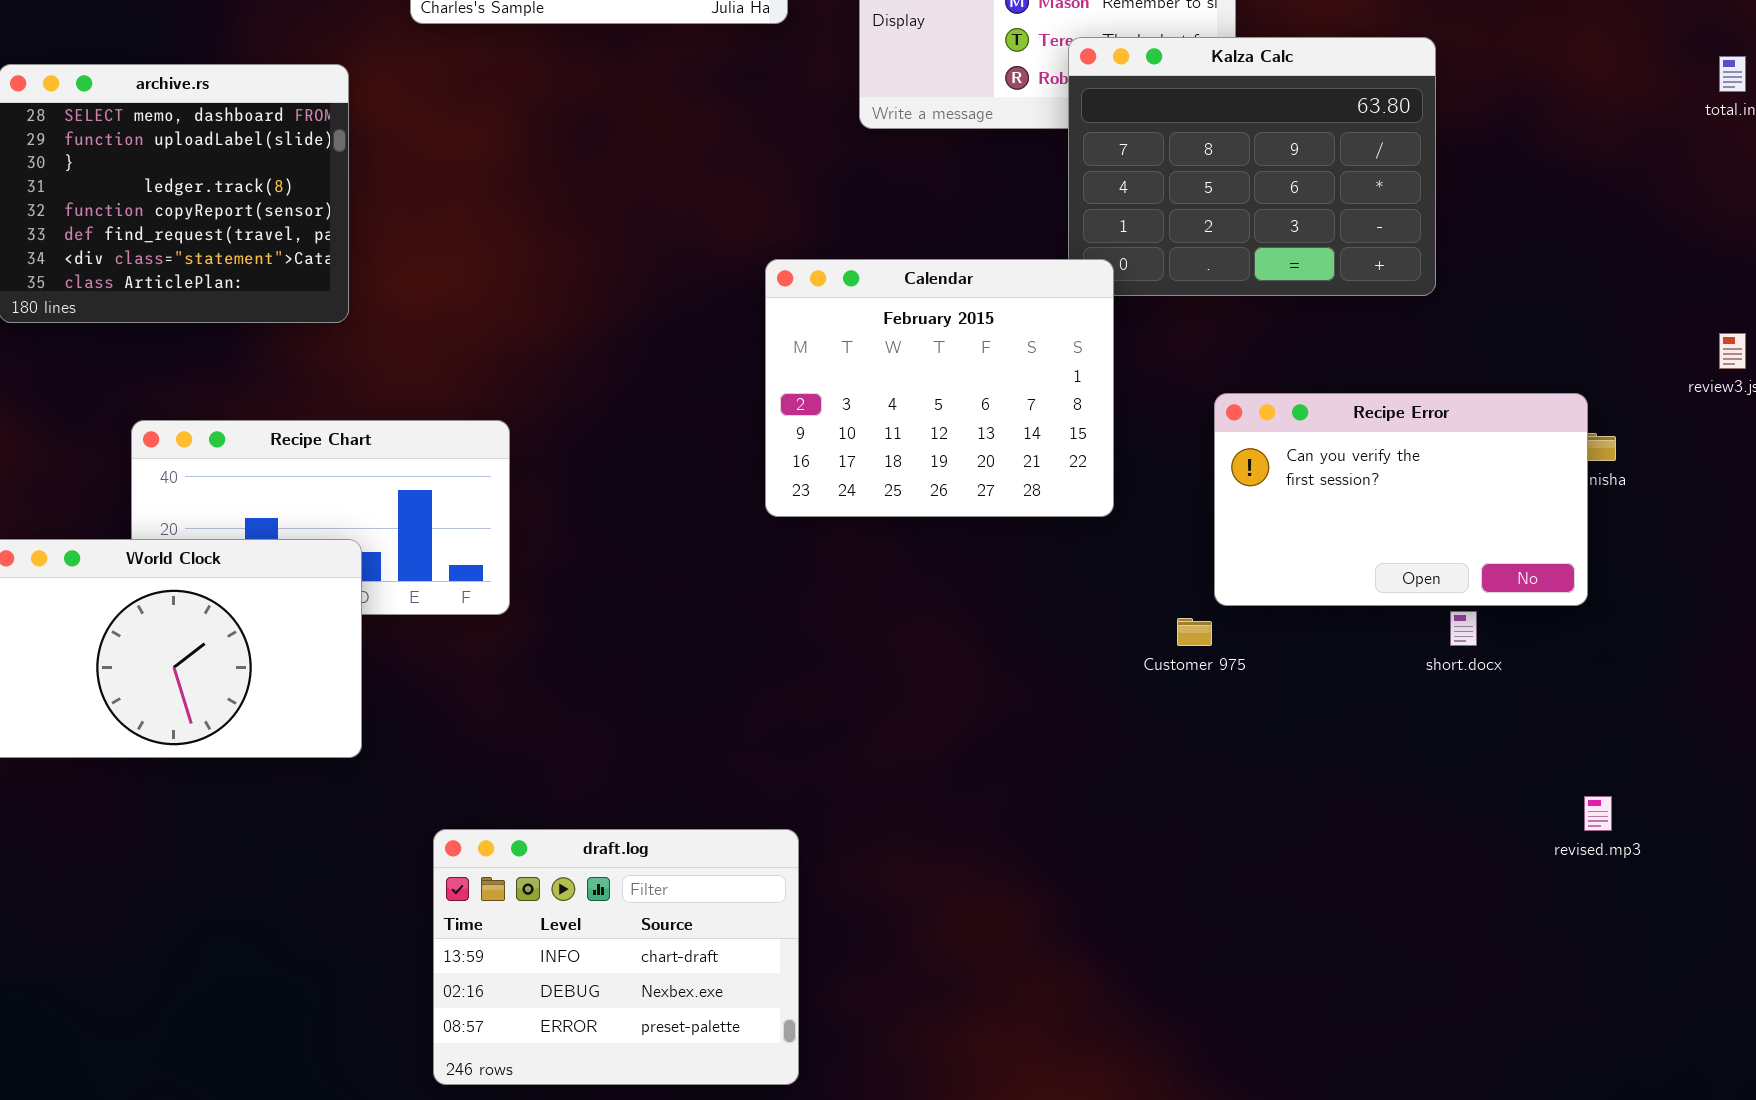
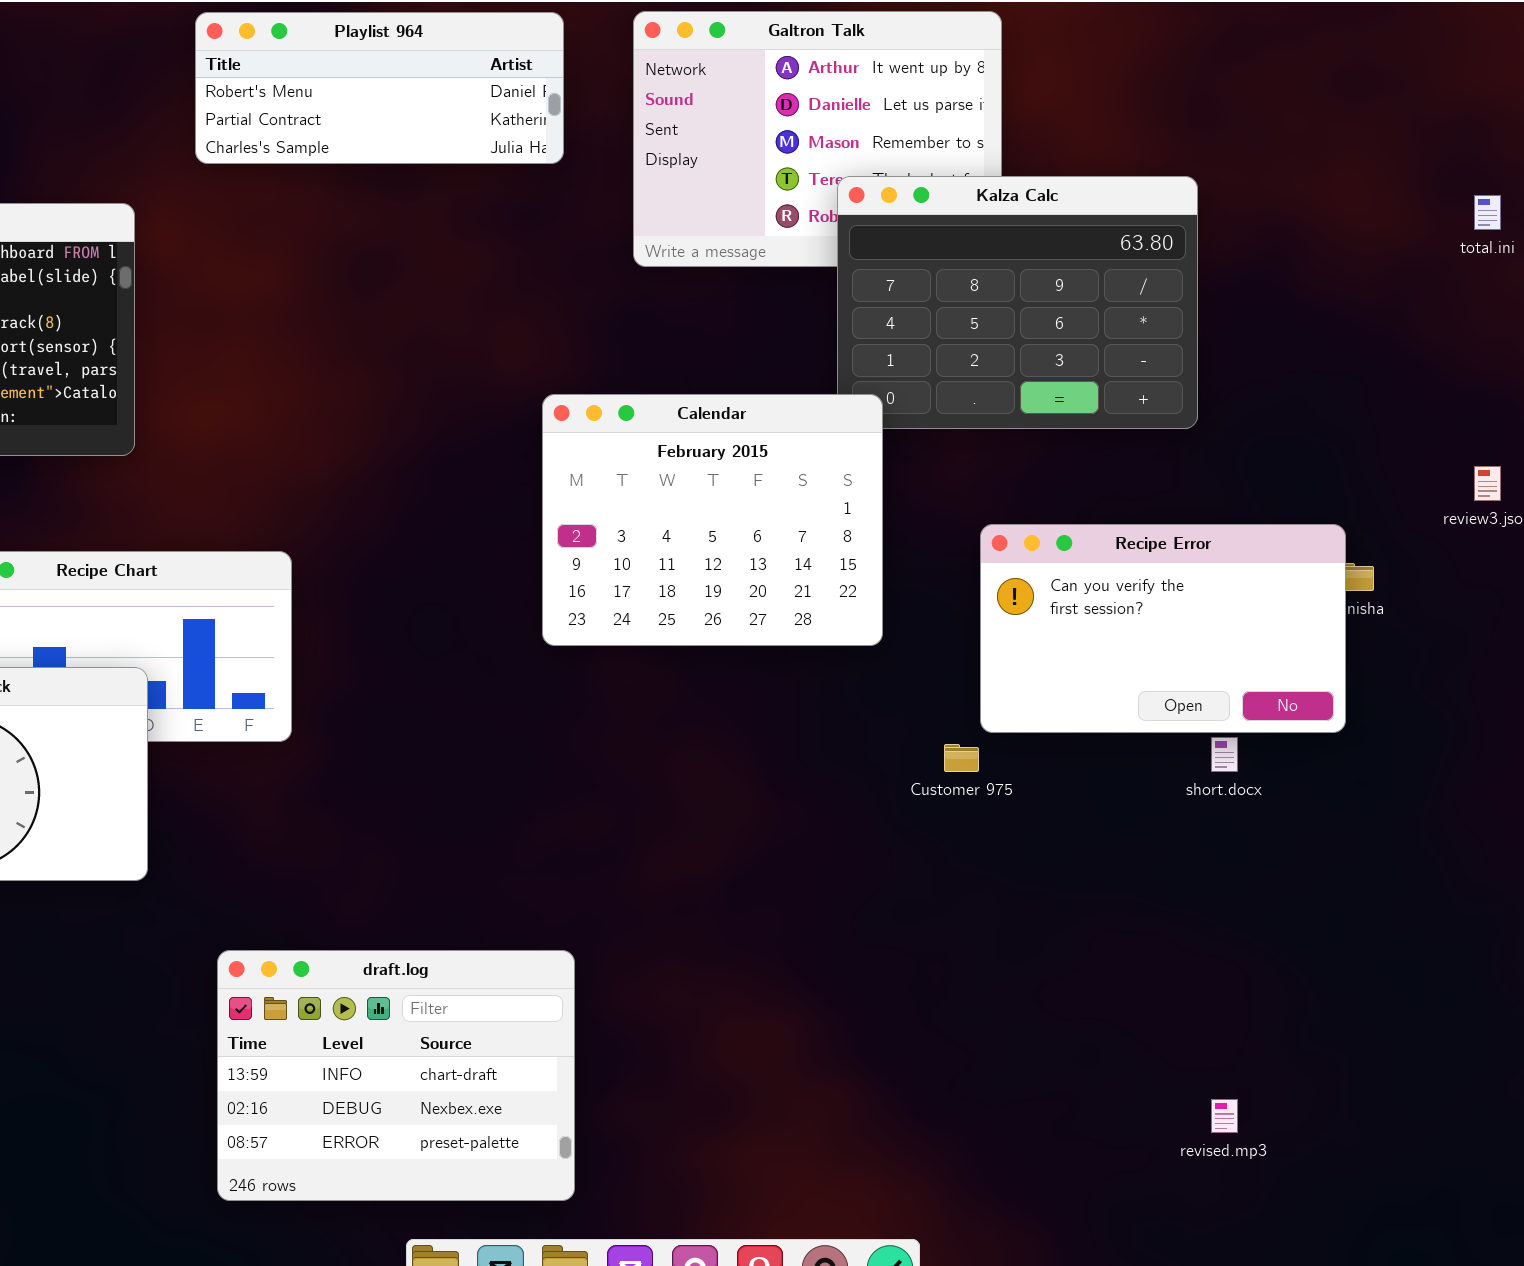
revised.mp3: [1584,796,1612,831] -> [1211,1099,1238,1133], moved

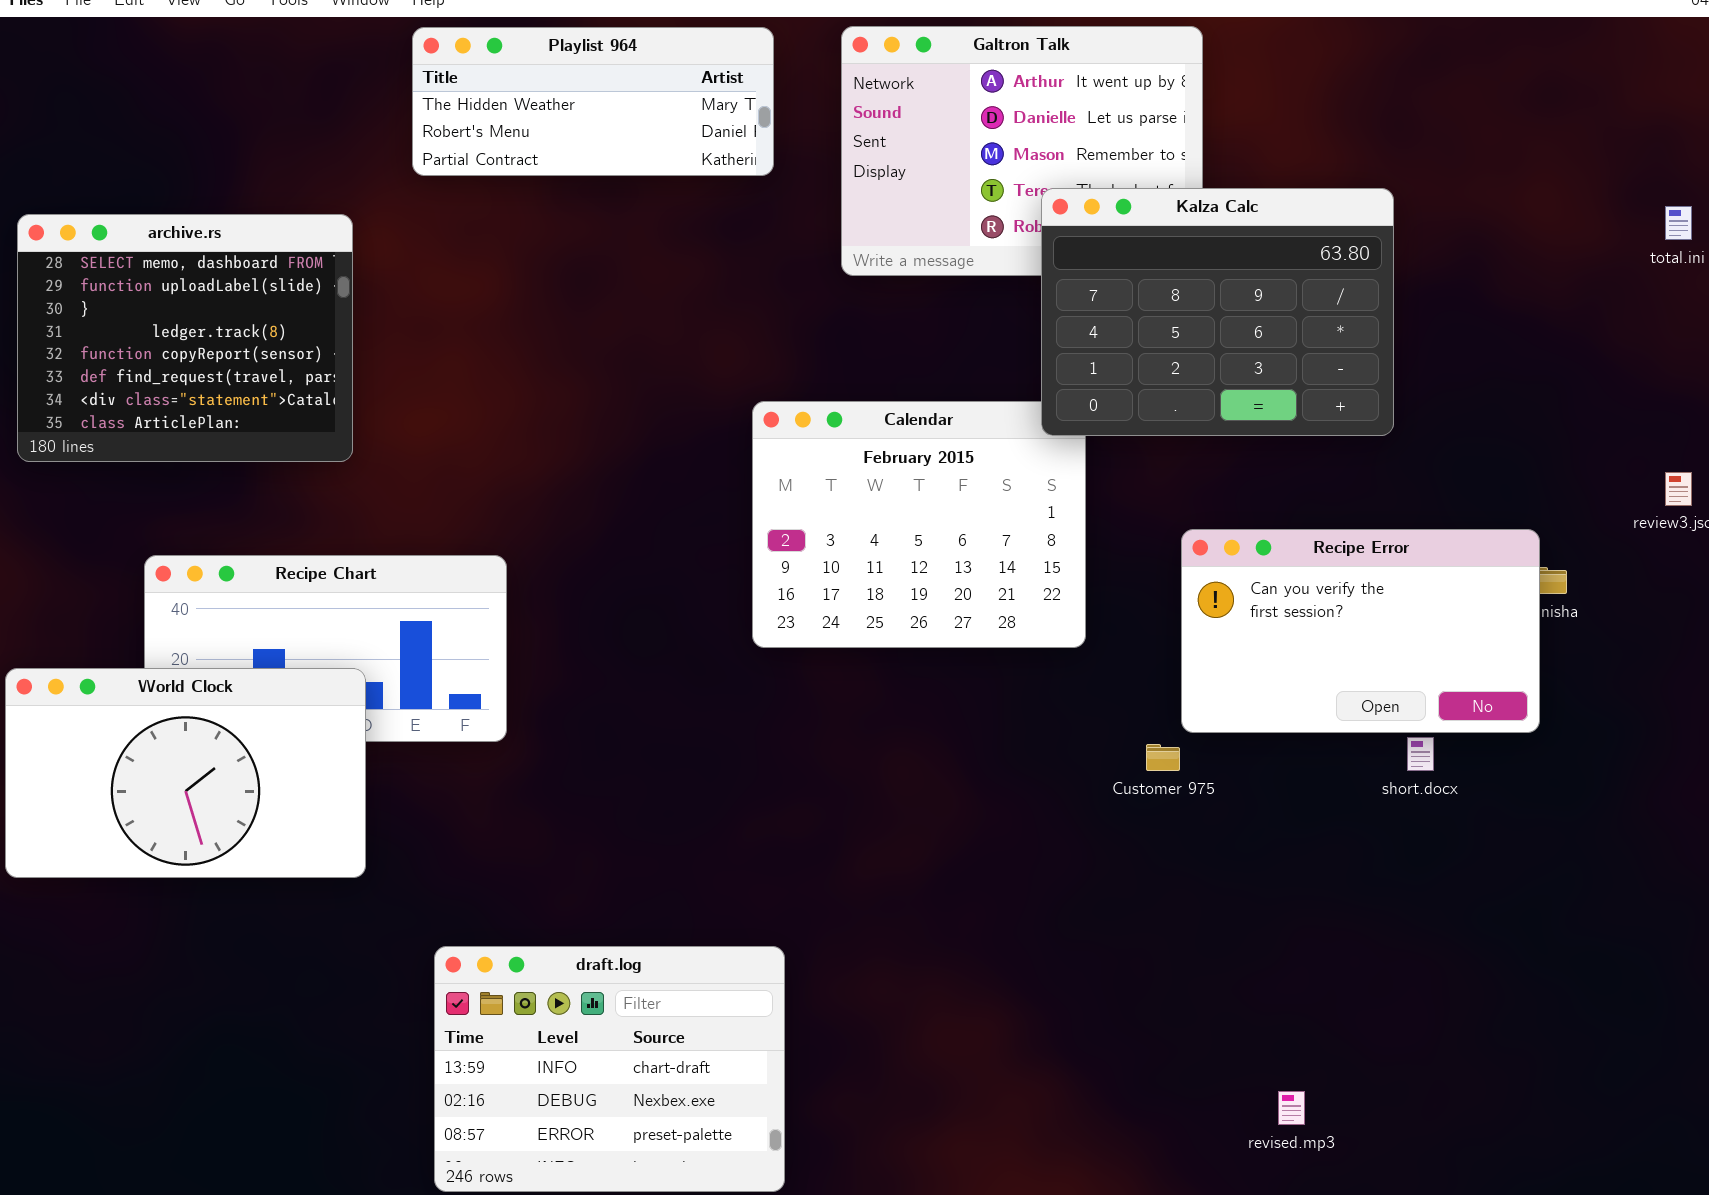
Playlist 964: [195,12,564,164] -> [412,27,774,176], scrolled up 1 row
Kalza Calc: [837,176,1198,429] -> [1041,188,1394,436], raised
revised.mp3: [1211,1099,1238,1133] -> [1278,1091,1305,1125], moved

